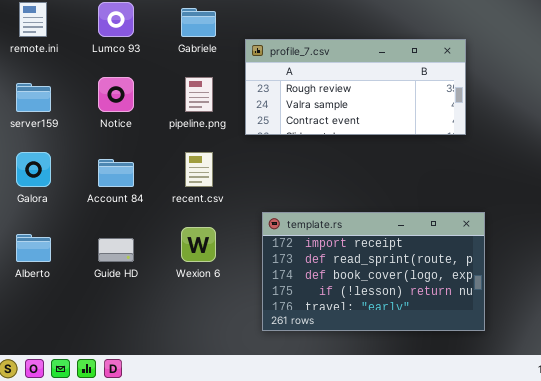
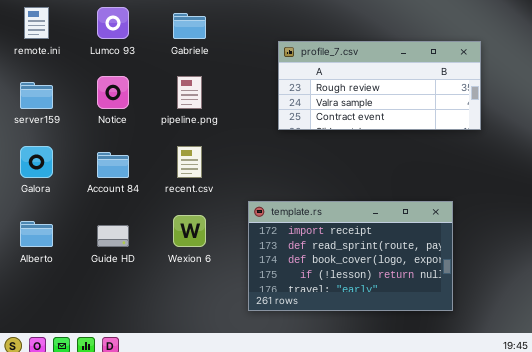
profile_7.csv: [245,39,466,135] -> [278,41,481,130], moved

